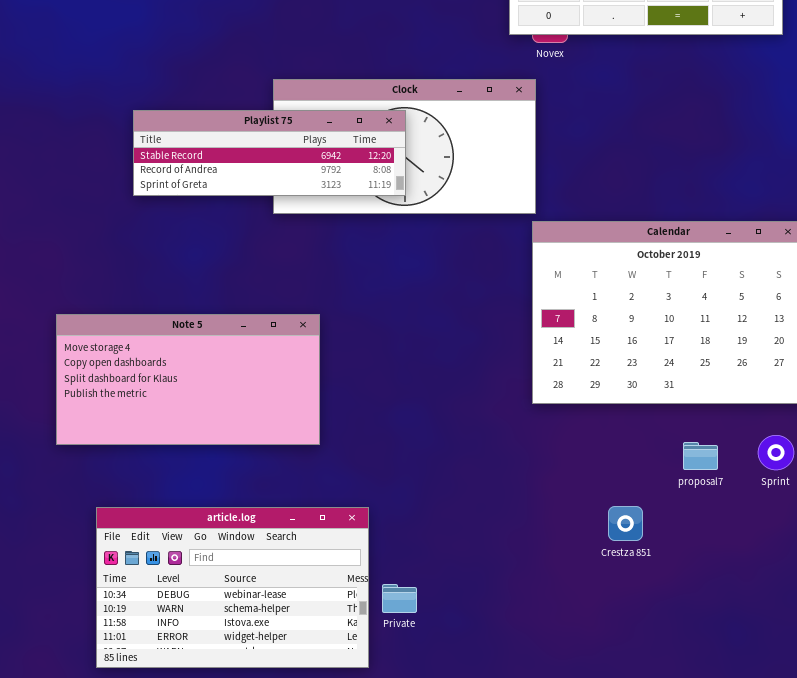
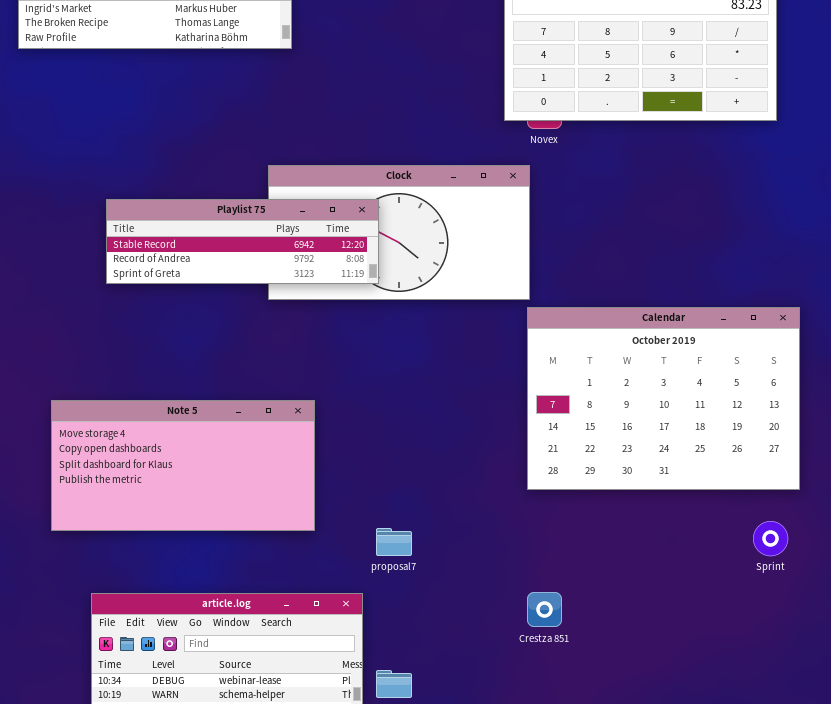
Playlist 75: [133,110,406,196] -> [106,199,379,284], moved
proposal7: [683,442,718,470] -> [376,528,412,556], moved
Crestza 851: [608,506,643,541] -> [527,592,562,627], moved

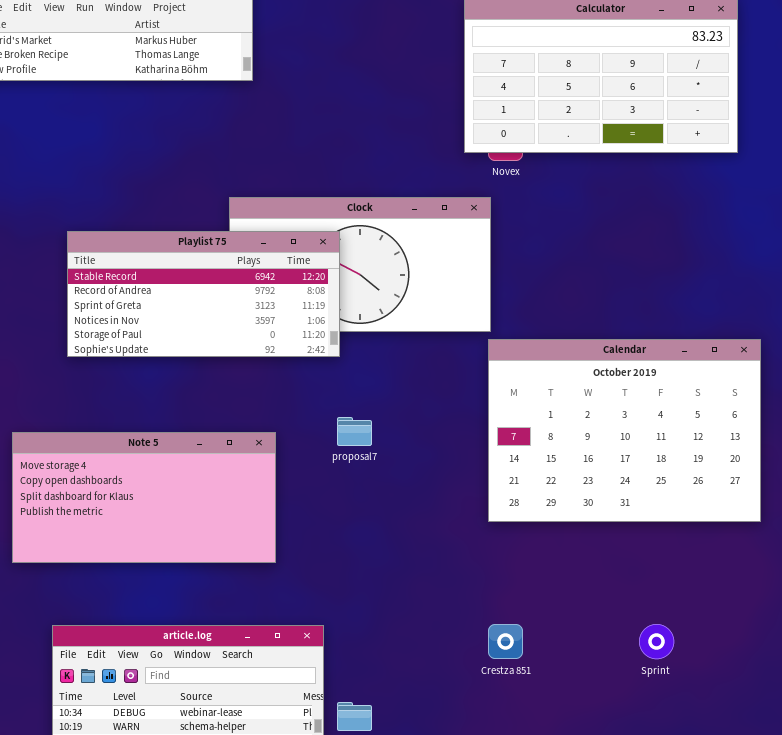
Playlist 75: [106,199,379,284] -> [67,231,340,357], resized
Sprint: [753,521,788,556] -> [639,624,674,659], moved
proposal7: [376,528,412,556] -> [337,417,372,446], moved

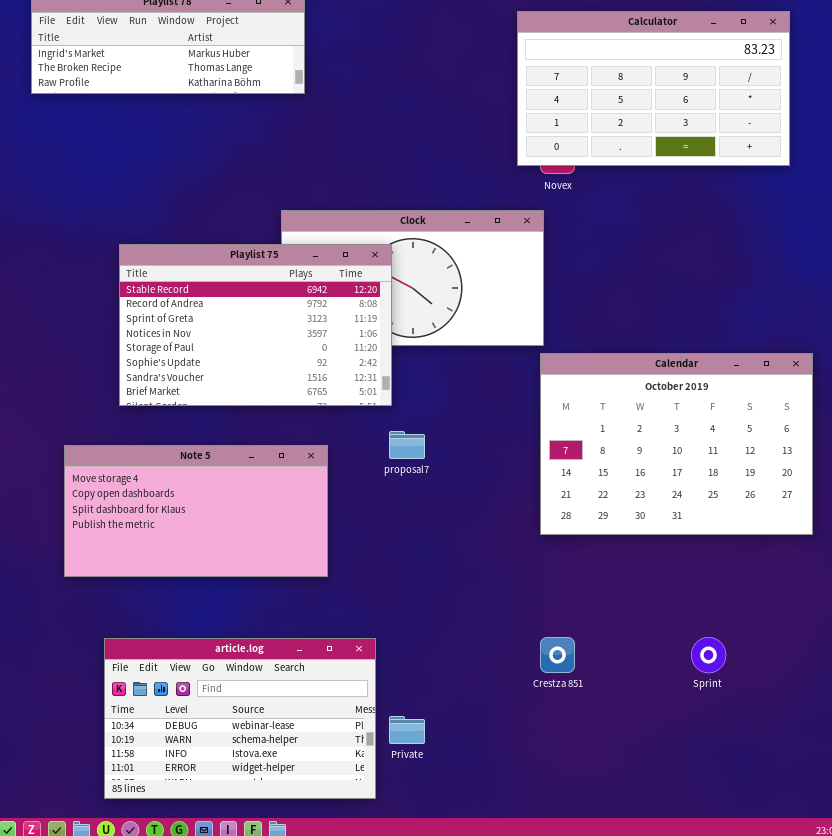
Playlist 75: [67,231,340,357] -> [119,244,392,406], resized

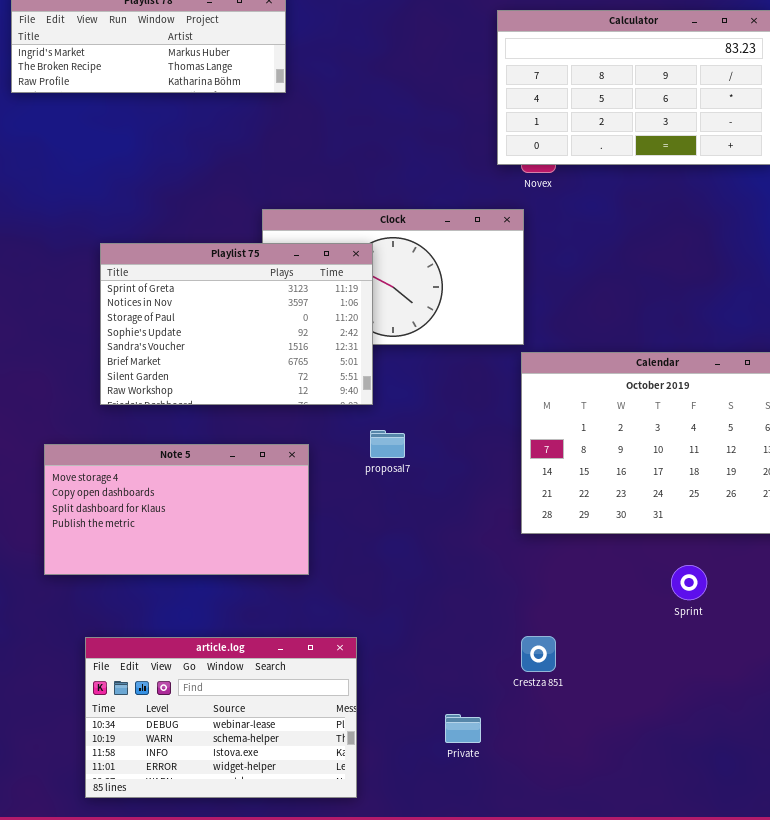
Playlist 75: [119,244,392,406] -> [100,243,373,405], scrolled down 2 rows
Sprint: [691,637,726,673] -> [671,565,707,600], moved
Private: [389,716,425,744] -> [445,714,481,743], moved

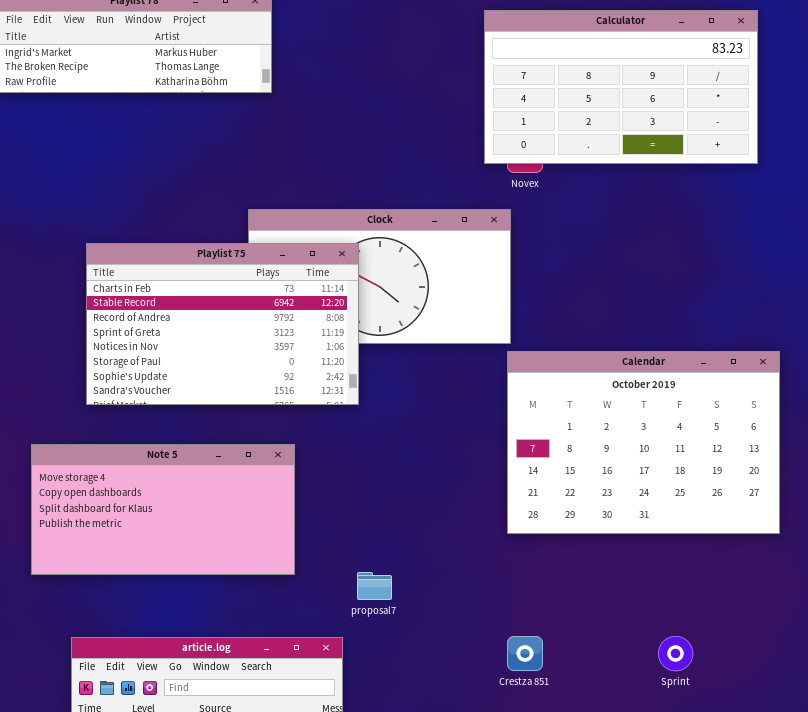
Playlist 75: [100,243,373,405] -> [86,243,359,405], scrolled up 3 rows
proposal7: [370,430,405,458] -> [357,572,392,600], moved
Sprint: [671,565,707,600] -> [658,636,693,671], moved

